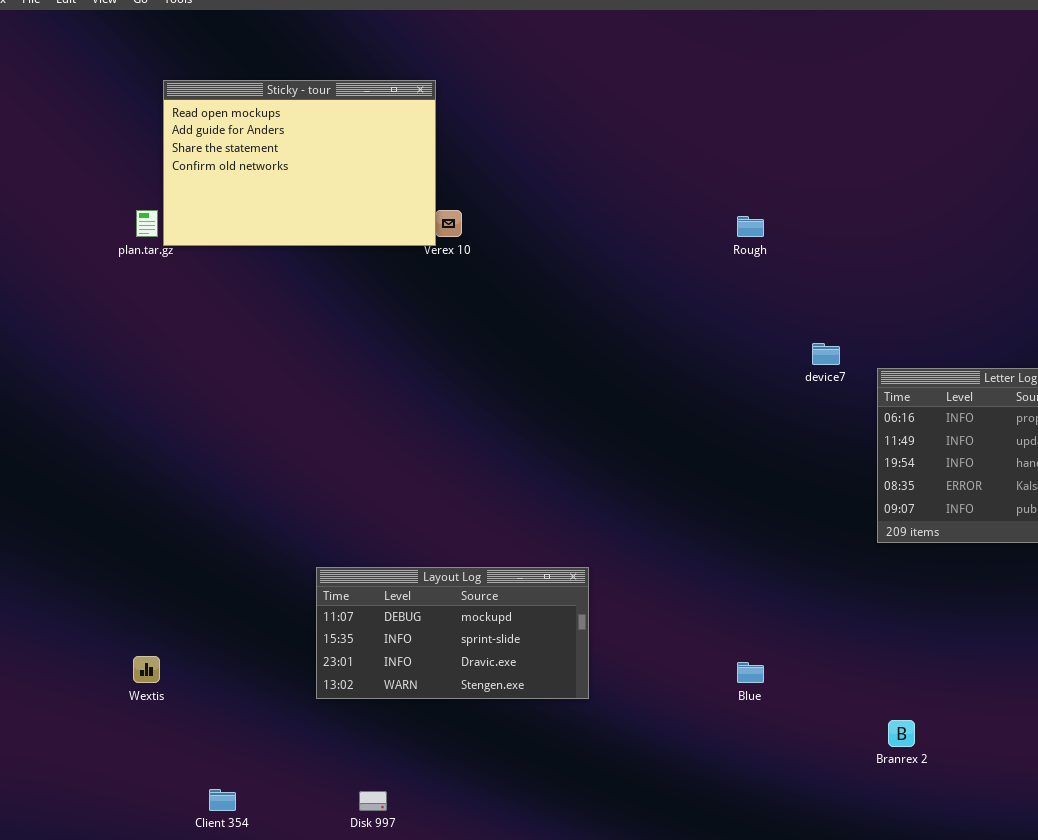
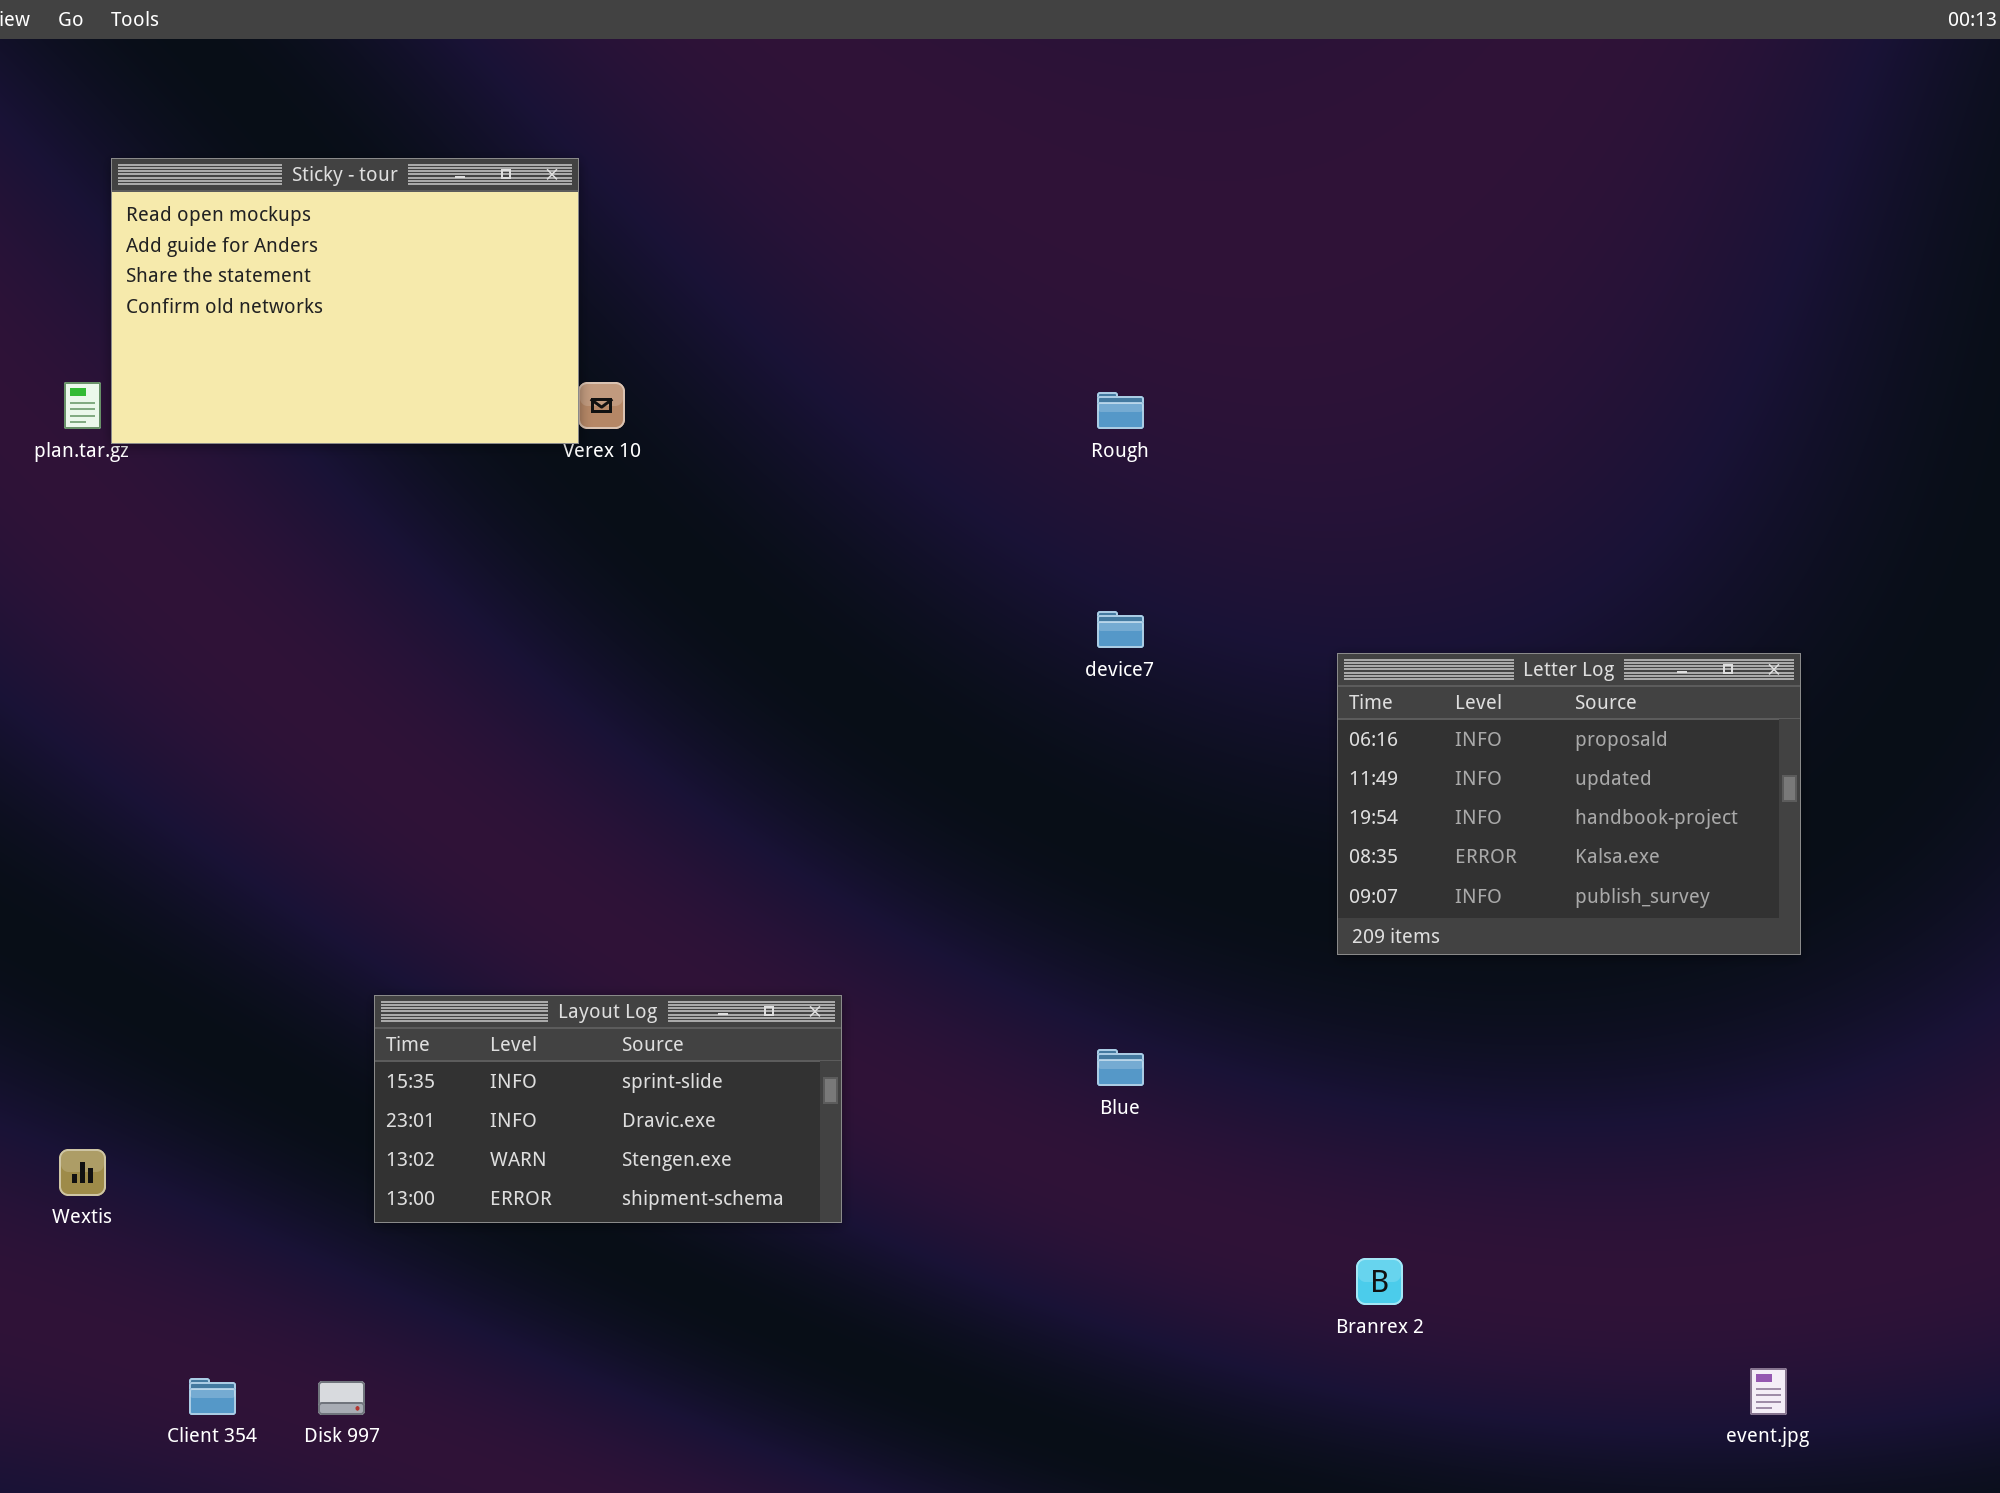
device7: [812,343,840,365] -> [1097,611,1144,648], moved
Layout Log: [316,567,589,699] -> [374,995,842,1223], scrolled down 1 row
Blue: [737,662,764,683] -> [1097,1049,1144,1086], moved
Disk 997: [359,791,387,811] -> [318,1381,365,1415], moved

